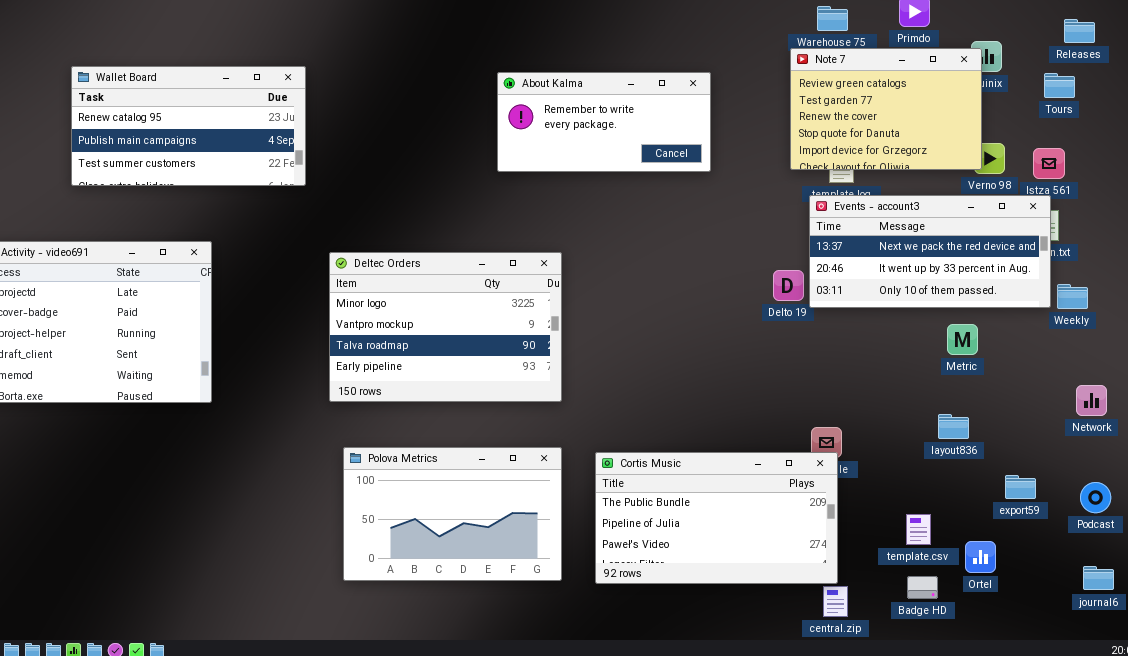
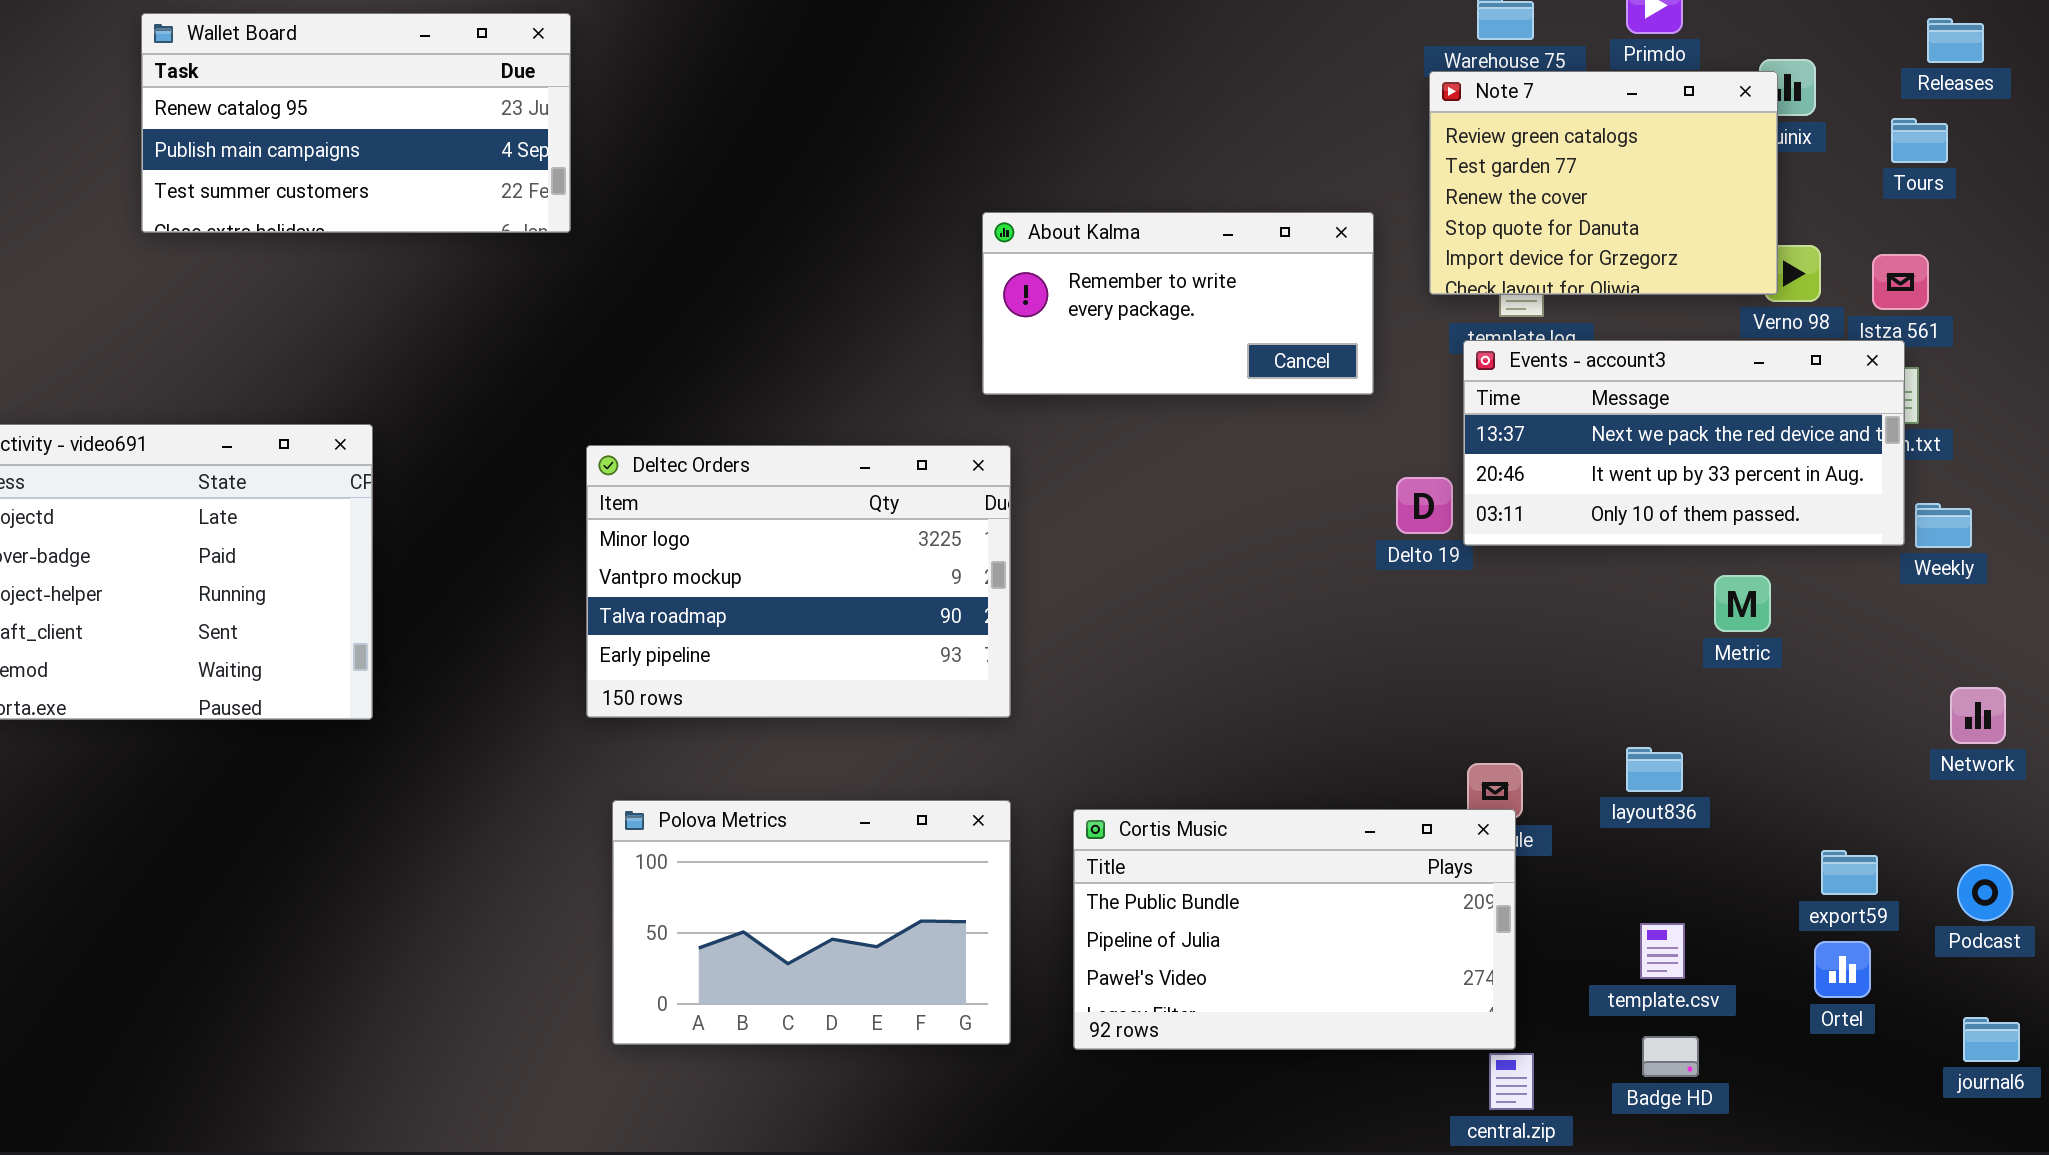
Wallet Board: [71,66,306,186] -> [141,13,571,233], moved
About Kalma: [497,72,711,172] -> [982,212,1374,395], moved
layout836: [938,414,969,439] -> [1626,747,1683,792], moved
Ortel: [965,541,996,573] -> [1814,941,1871,998], moved

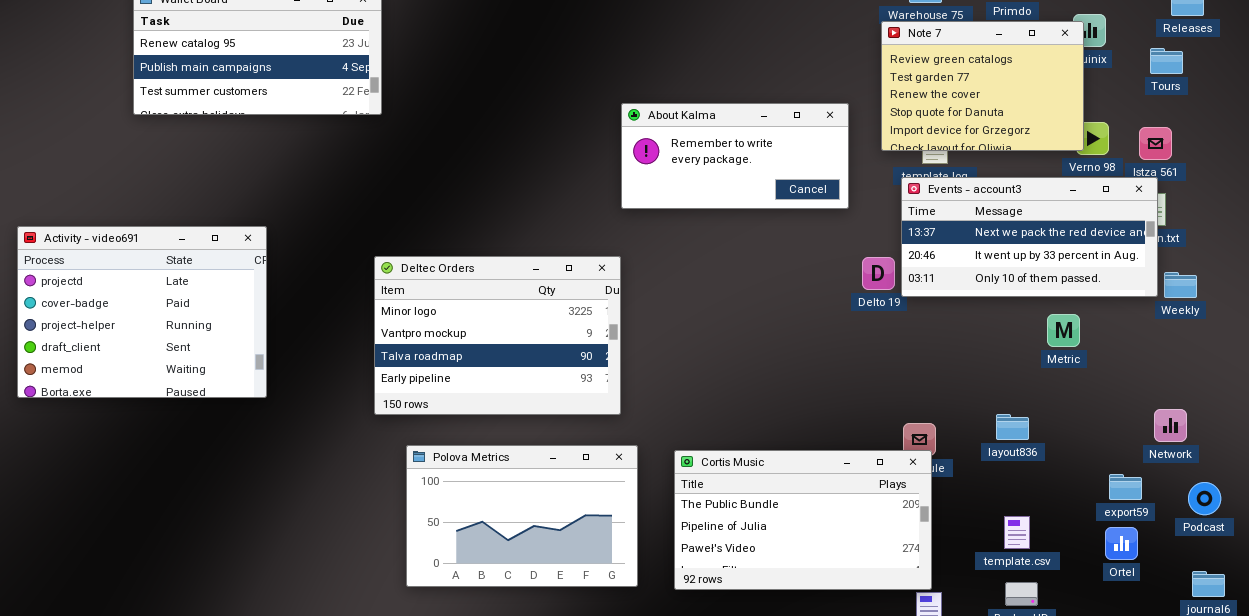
Deltec Orders: [586,445,1011,718] -> [374,256,621,415], moved
Network: [1950,687,2006,744] -> [1154,409,1187,442], moved

